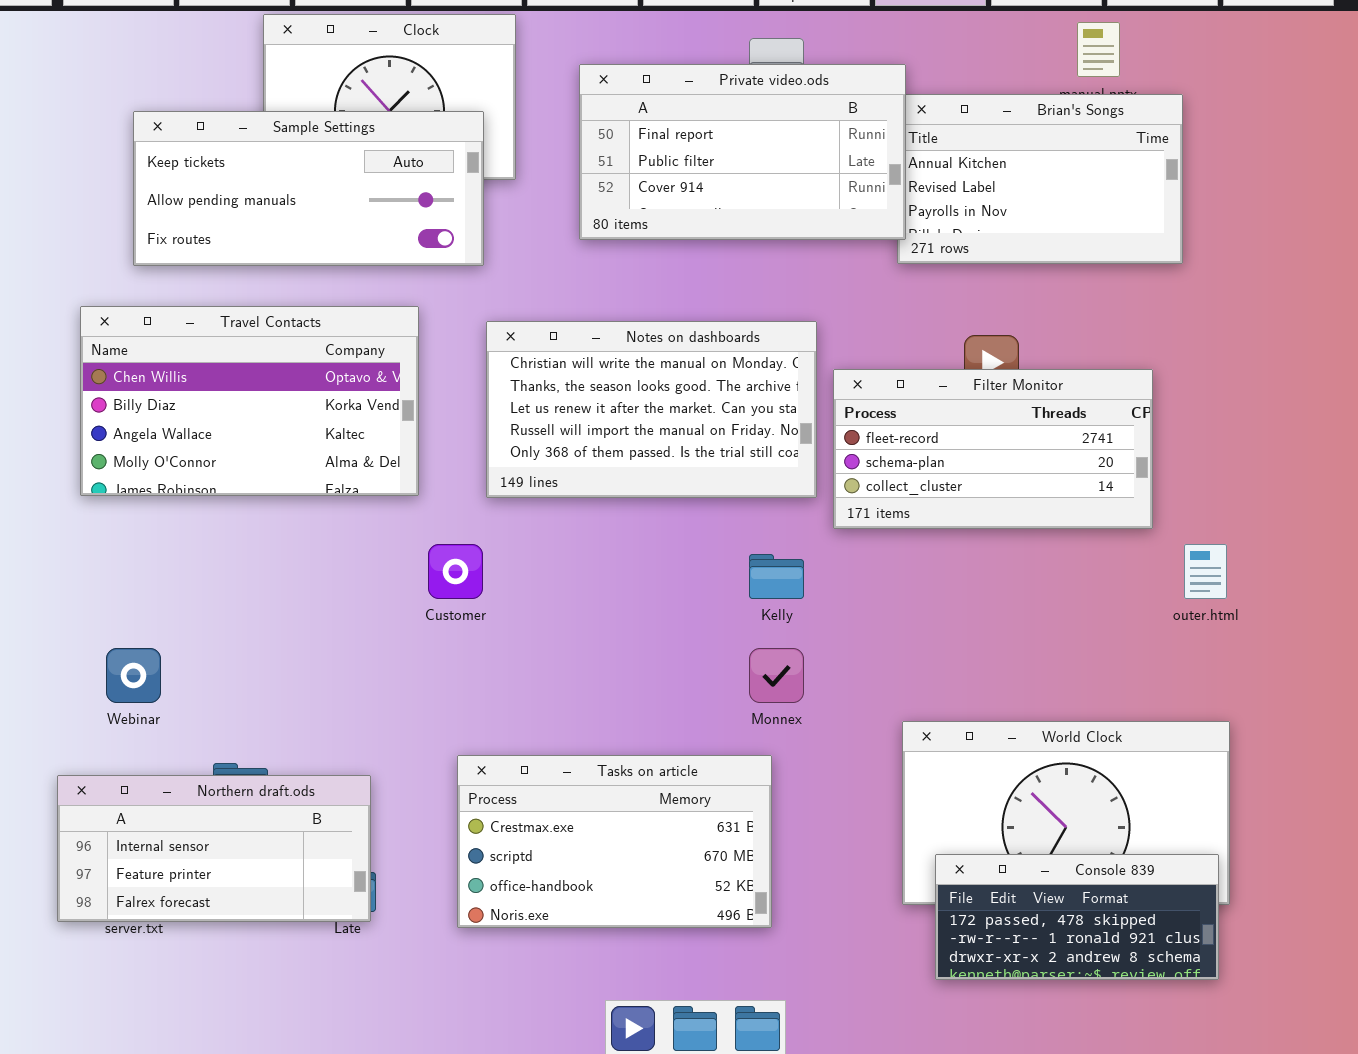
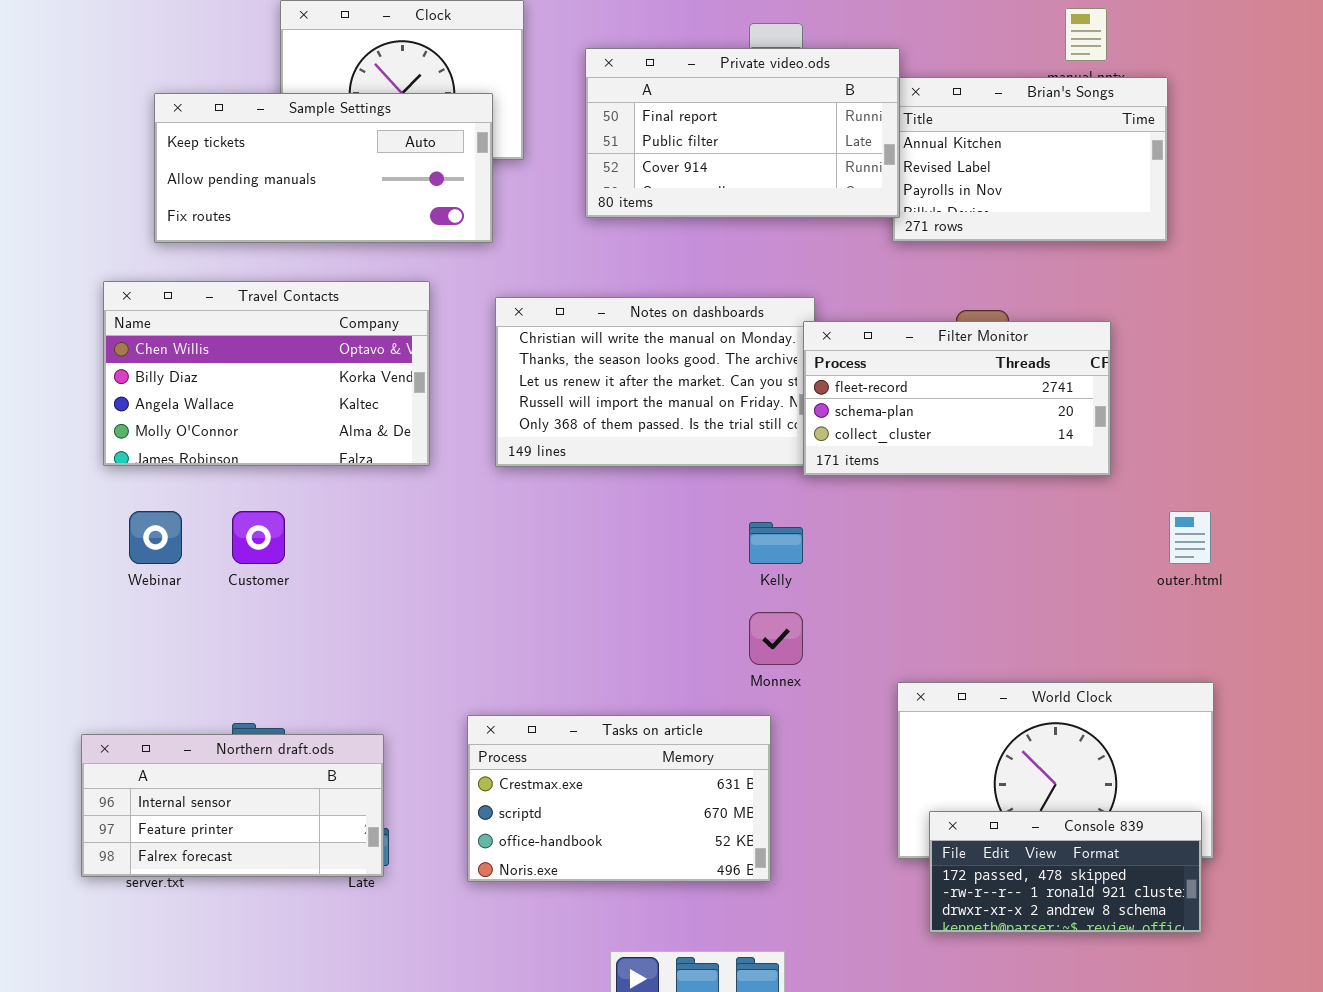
Filter Monitor: [833,369,1153,529] -> [803,321,1111,476], moved
Customer: [428,544,483,599] -> [232,511,285,564], moved
Webinar: [106,648,161,703] -> [129,511,182,564], moved

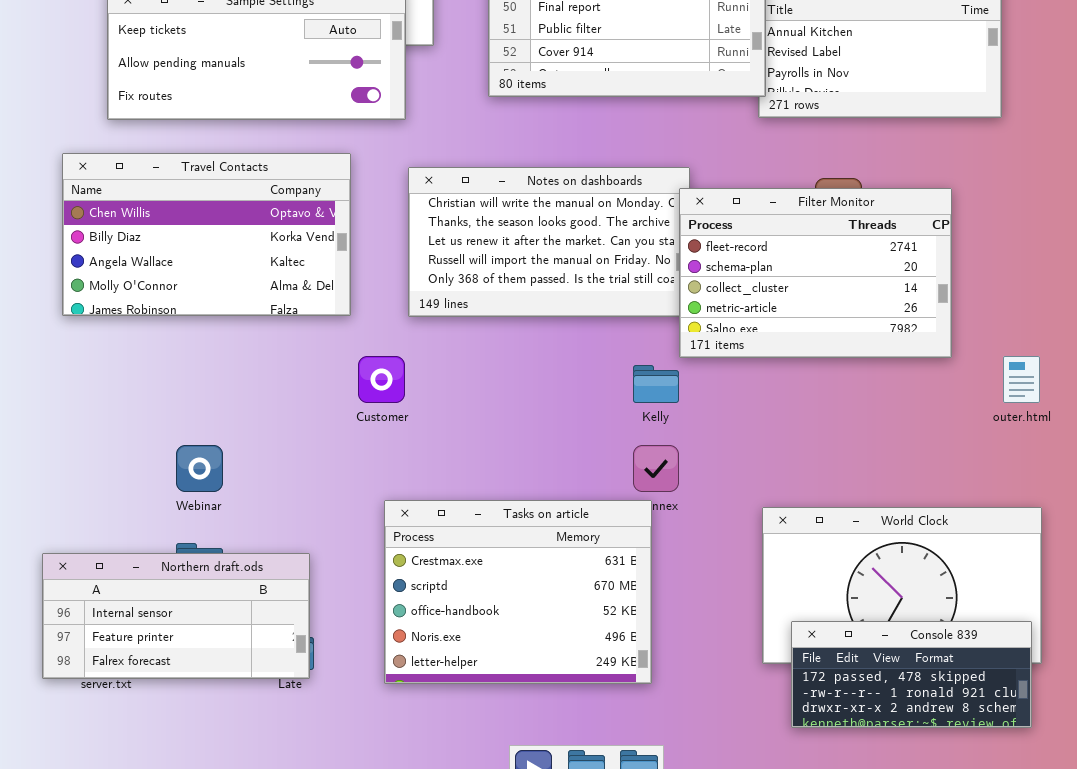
Filter Monitor: [803,321,1111,476] -> [679,188,952,358], resized
Webinar: [129,511,182,564] -> [176,445,223,492], moved
Customer: [232,511,285,564] -> [358,356,405,403], moved
Tasks on article: [467,715,771,882] -> [384,500,652,684], resized

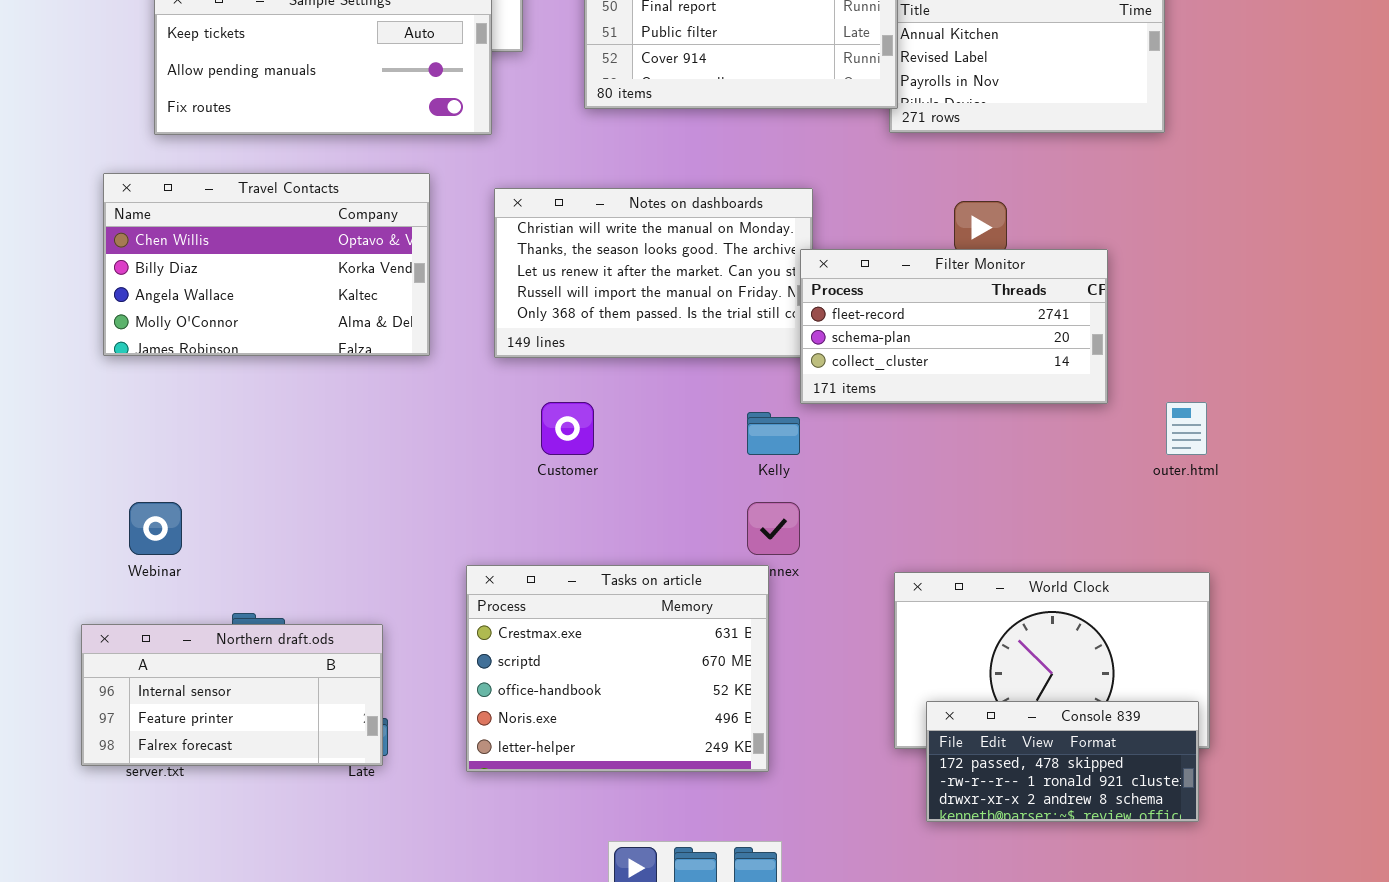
Filter Monitor: [679,188,952,358] -> [800,249,1108,404], resized
Customer: [358,356,405,403] -> [541,402,594,455], moved
Webinar: [176,445,223,492] -> [129,502,182,555], moved

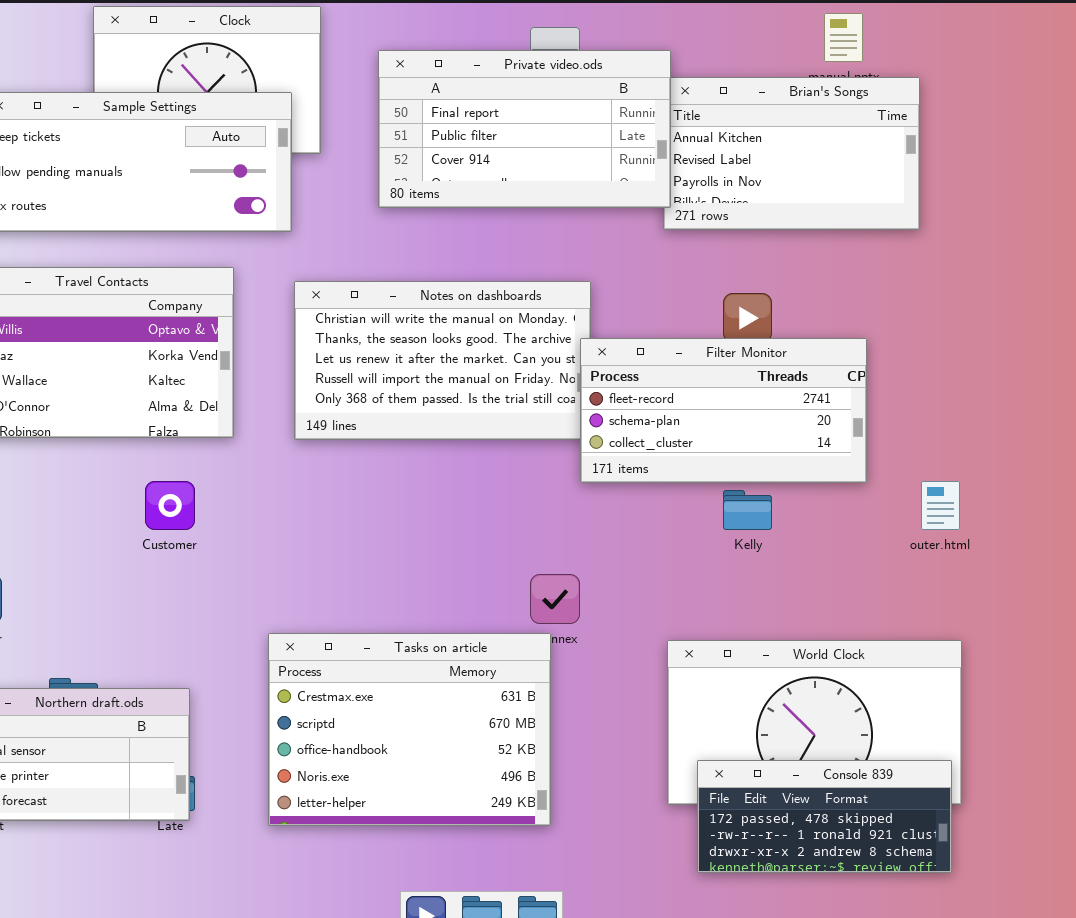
Customer: [541,402,594,455] -> [145,481,195,530], moved
Kelly: [747,412,800,455] -> [723,490,772,530], moved

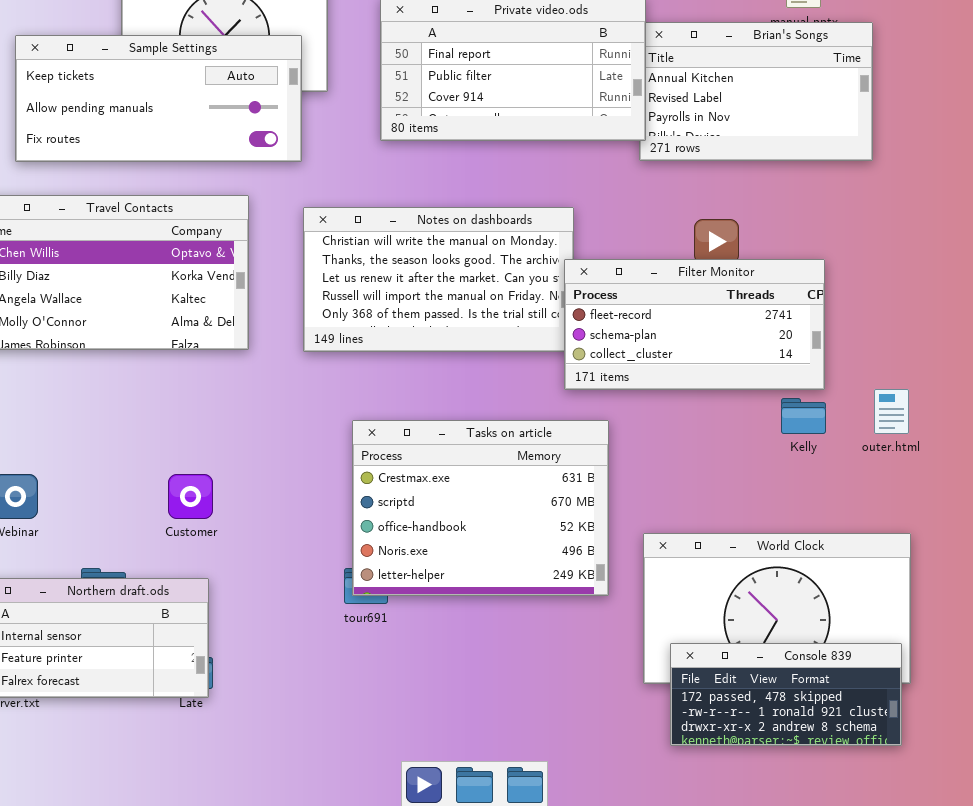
Customer: [145,481,195,530] -> [168,474,213,519], moved
Kelly: [723,490,772,530] -> [781,398,826,434], moved
Tasks on article: [268,633,551,826] -> [352,420,609,596], moved

